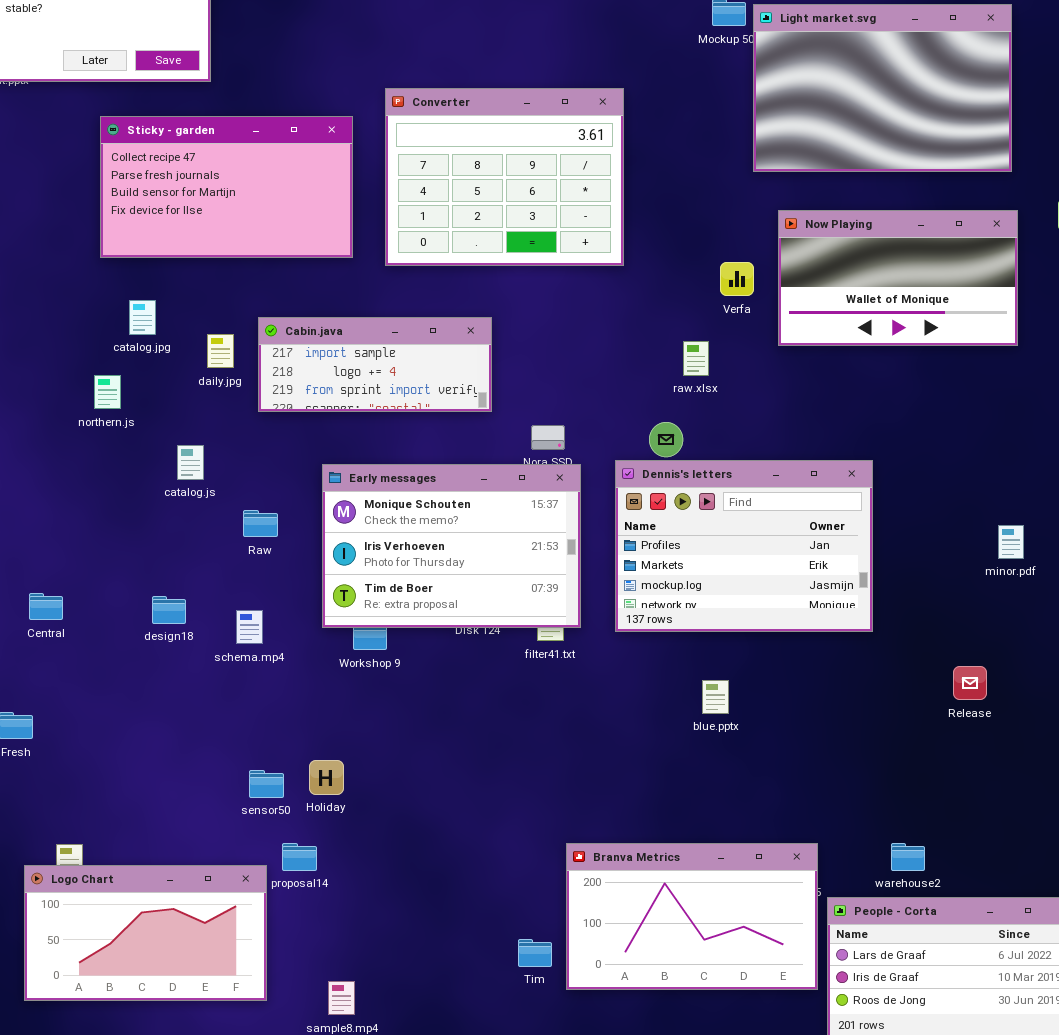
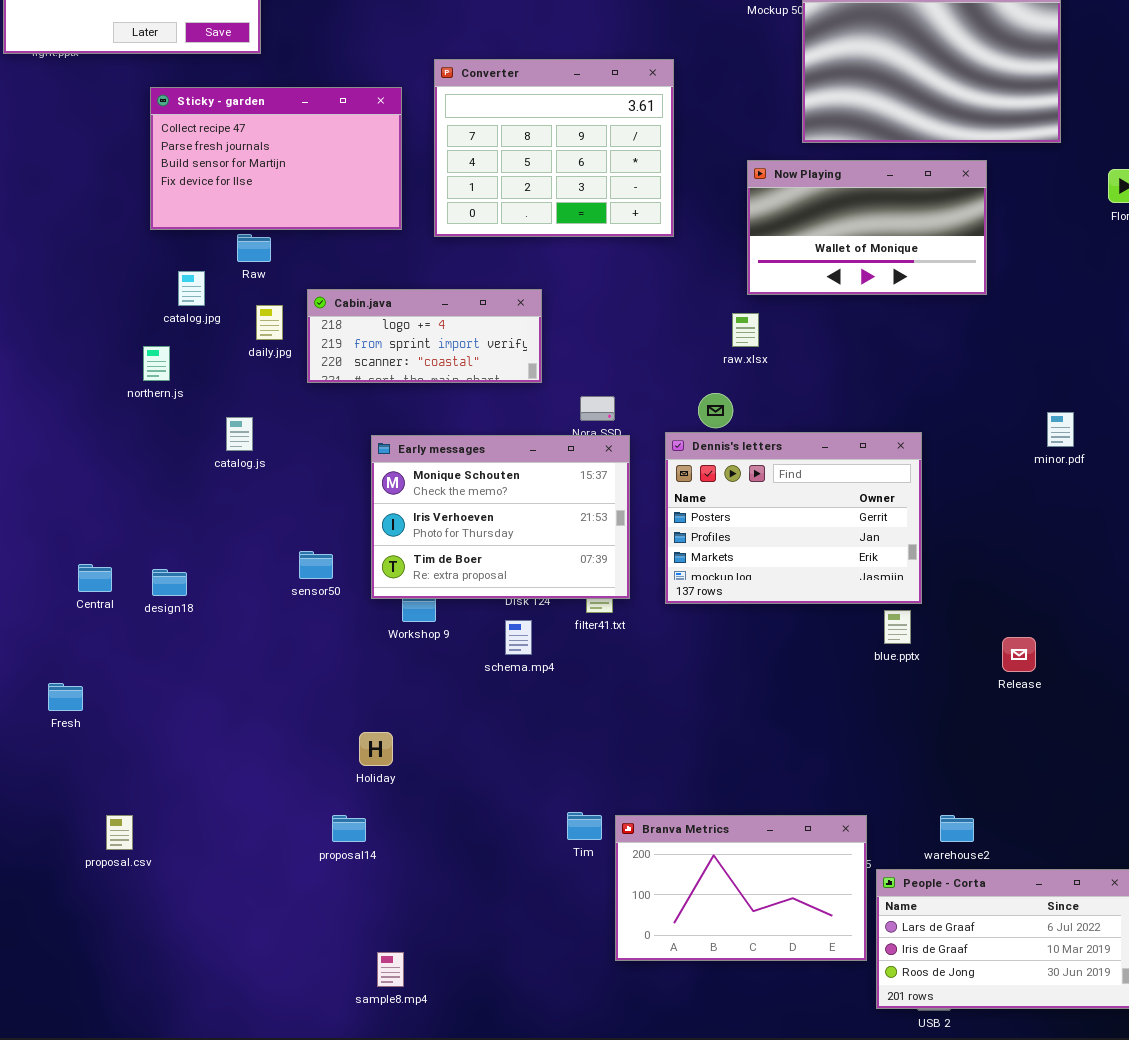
Now Playing: [778,210,1018,346] -> [747,160,987,295], moved
Cabin.java: [258,317,492,412] -> [307,289,542,383], scrolled down 1 row
Dennis's letters: [615,460,873,632] -> [665,432,922,604], scrolled up 1 row
Raw: [243,510,278,537] -> [237,234,271,262], moved
minor.pdf: [998,525,1024,559] -> [1047,412,1074,447], moved
design18: [152,596,186,624] -> [152,569,187,596], moved
schema.mp4: [236,610,263,644] -> [505,620,532,655], moved
blue.pptx: [702,680,729,714] -> [884,610,911,644], moved
sensor50: [249,770,284,798] -> [299,551,333,579], moved
Logo Chart: [24,865,267,1001] -> none, closed
Tim: [518,939,552,967] -> [567,812,602,840], moved

